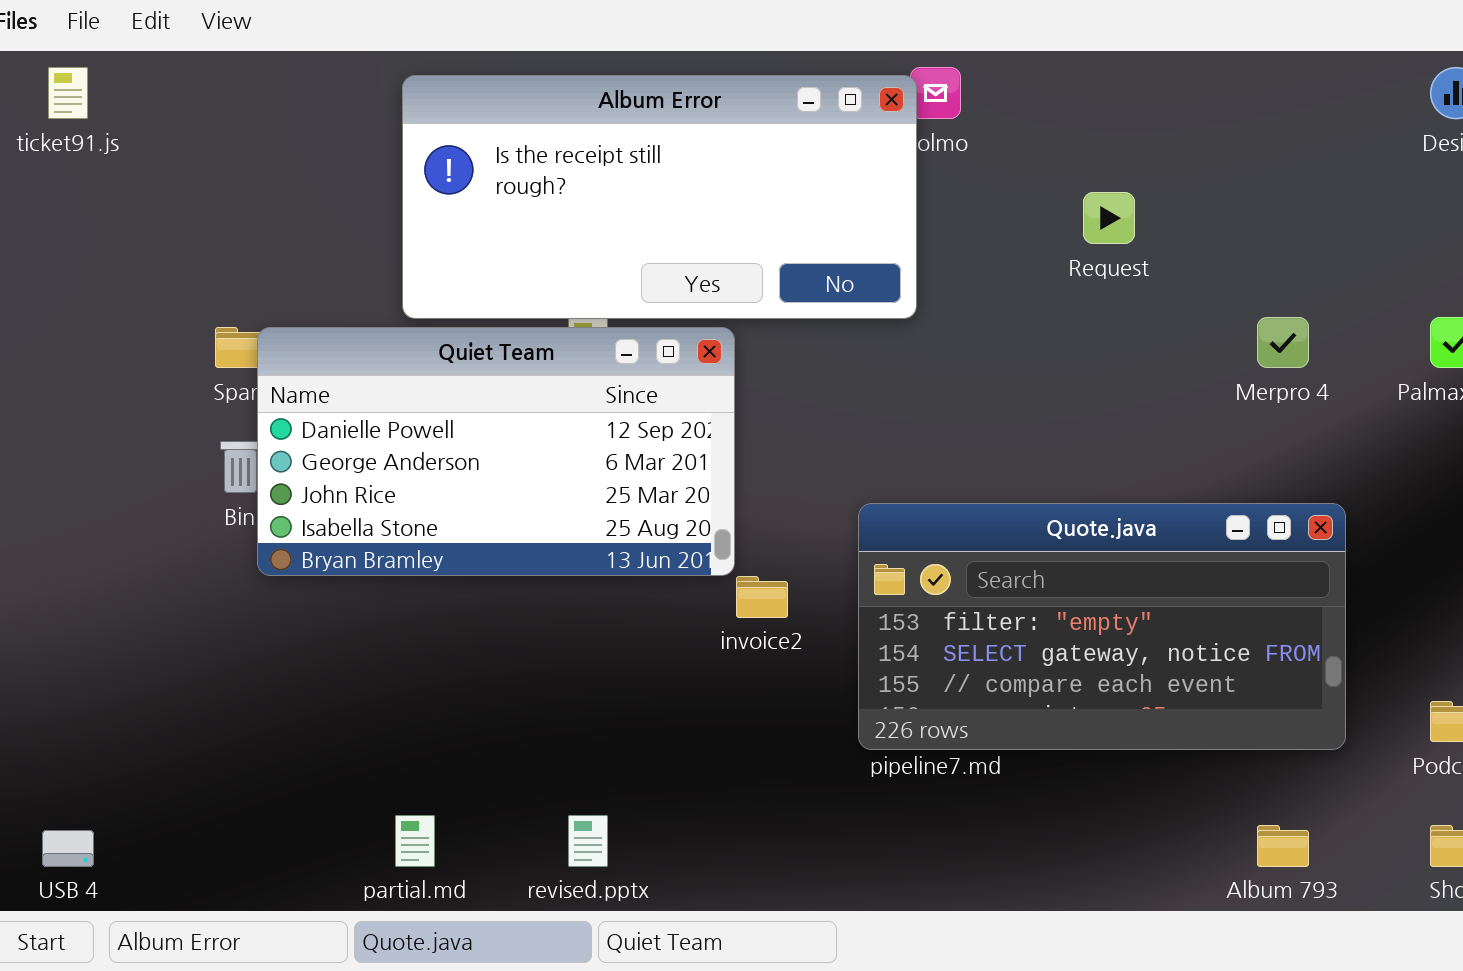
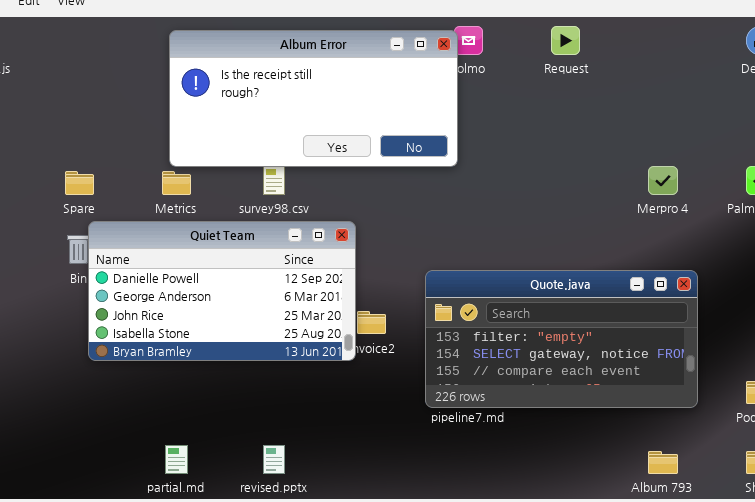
Request: [1083,192,1135,244] -> [551,26,580,55], moved
Quiet Team: [257,327,735,576] -> [88,221,356,361], moved

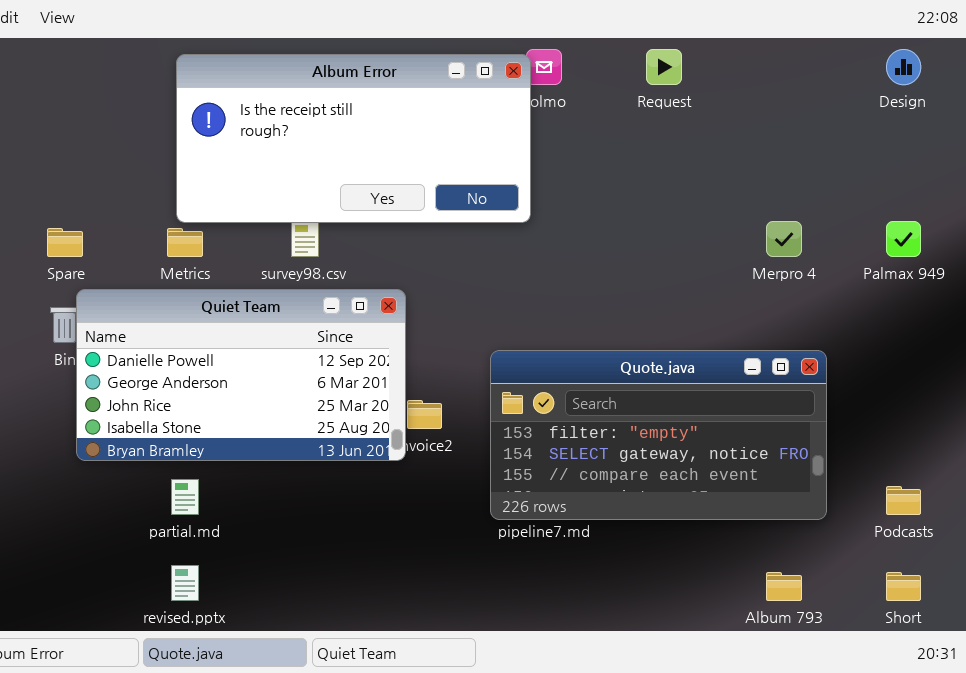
partial.md: [165,445,188,474] -> [171,479,199,515], moved
revised.pptx: [263,445,285,474] -> [171,565,199,601], moved

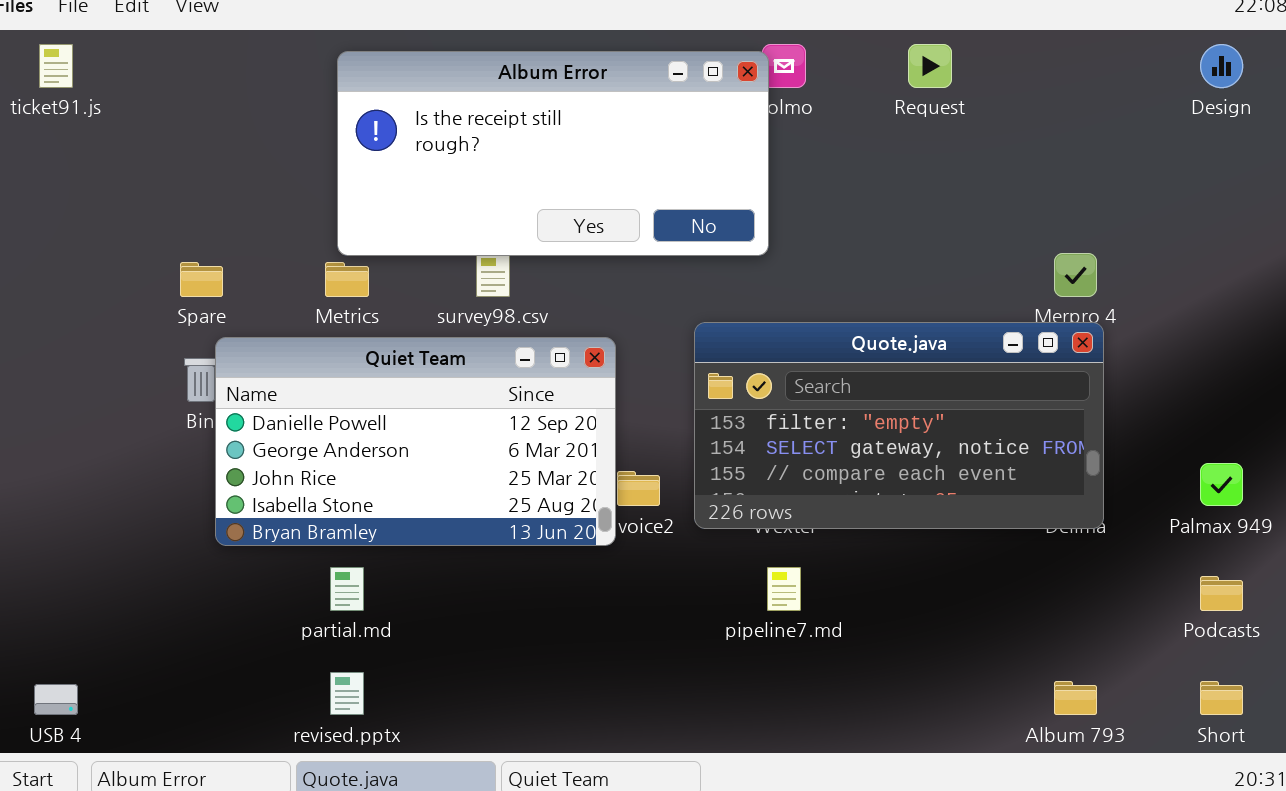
Palmax 949: [886,221,921,257] -> [1200,463,1243,506], moved
Quote.java: [490,350,827,520] -> [694,322,1104,529], moved

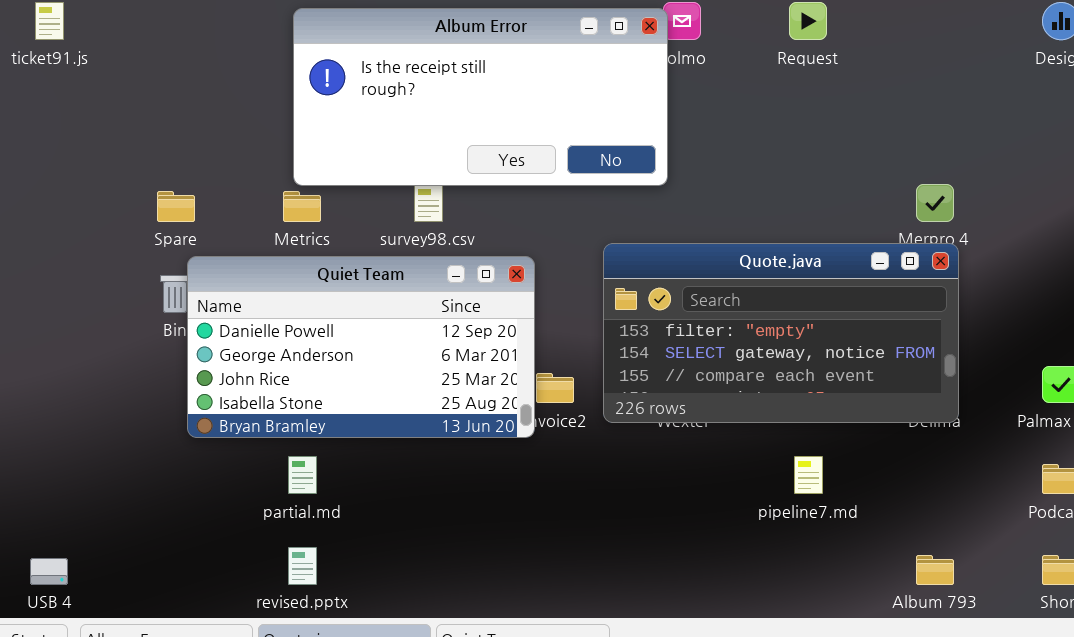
pipeline7.md: [767,567,801,611] -> [794,456,823,494], moved

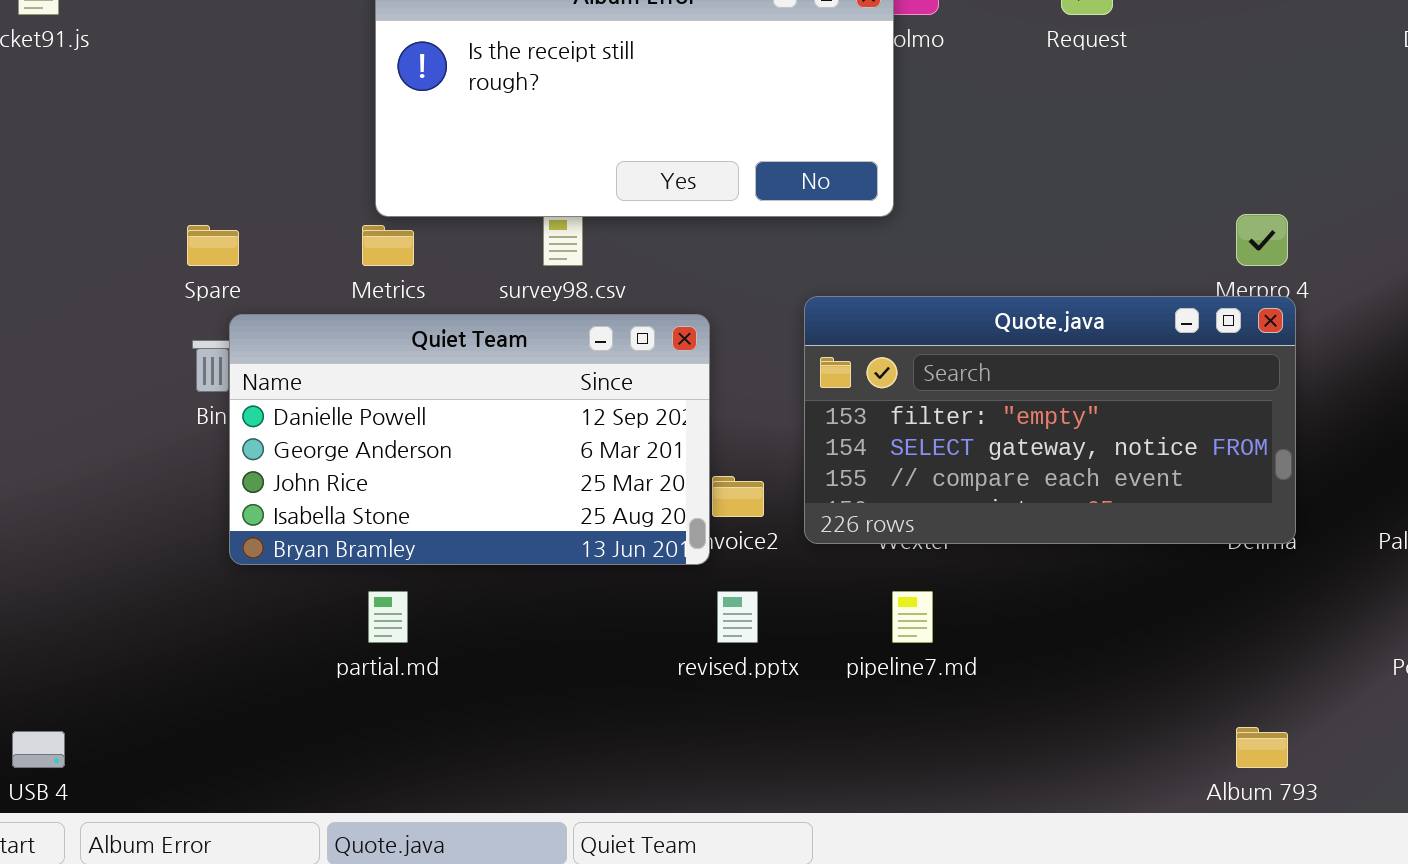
pipeline7.md: [794,456,823,494] -> [892,591,933,643], moved
revised.pptx: [288,547,317,585] -> [717,591,758,643], moved

